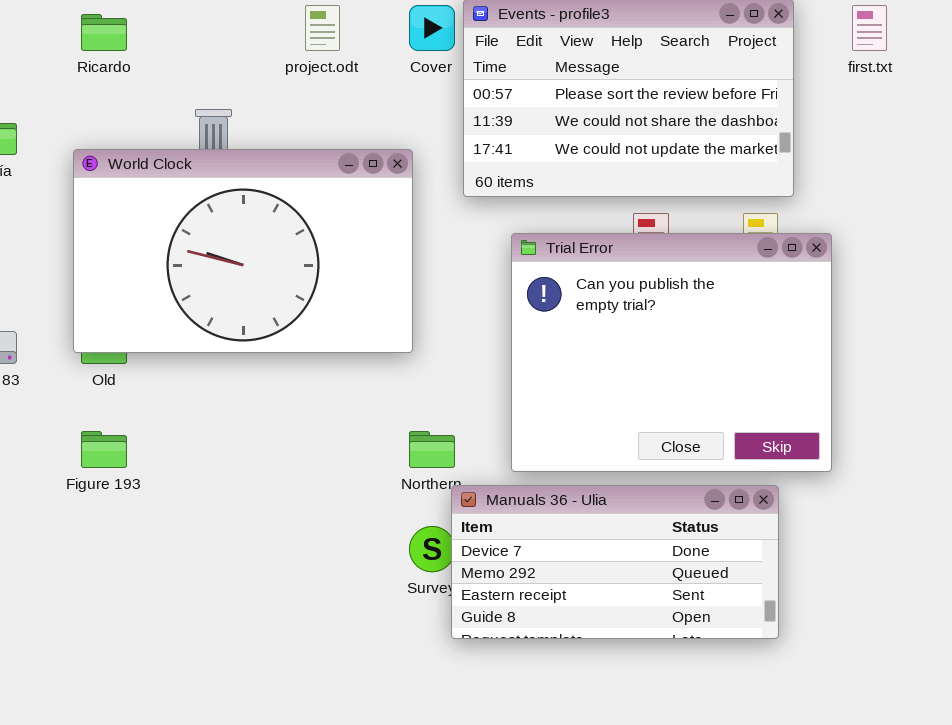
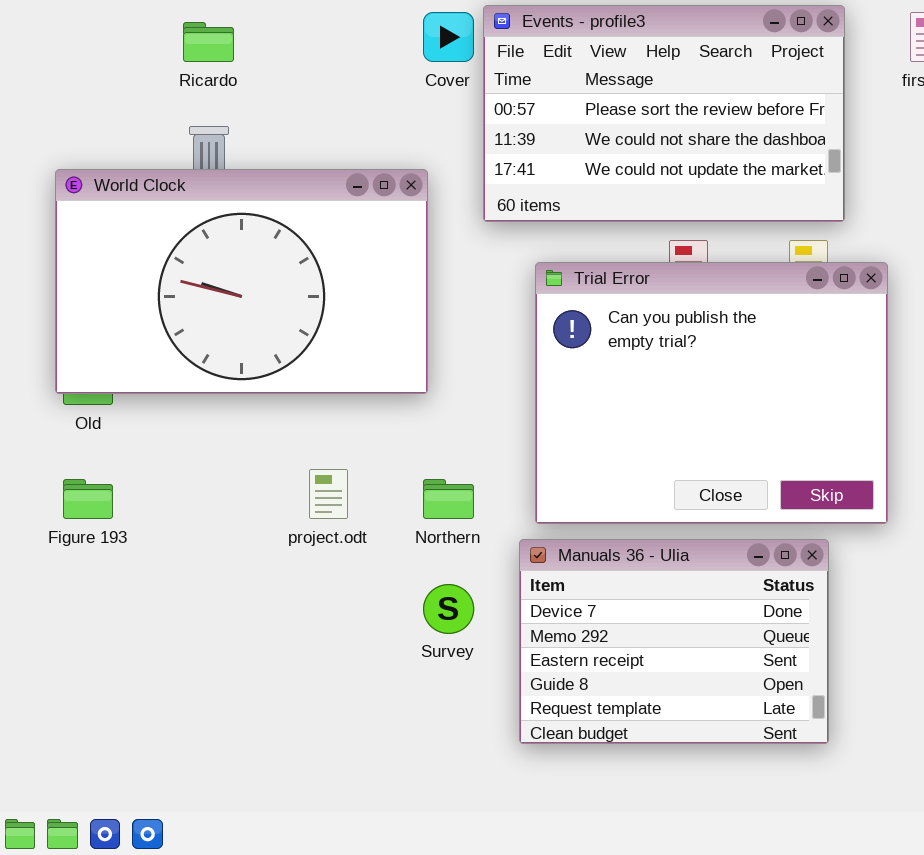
project.odt: [305,5,340,51] -> [309,469,348,519], moved
Ricardo: [81,14,127,51] -> [183,22,234,62], moved
Manuals 36 - Ulia: [451,485,779,639] -> [519,539,829,744], resized

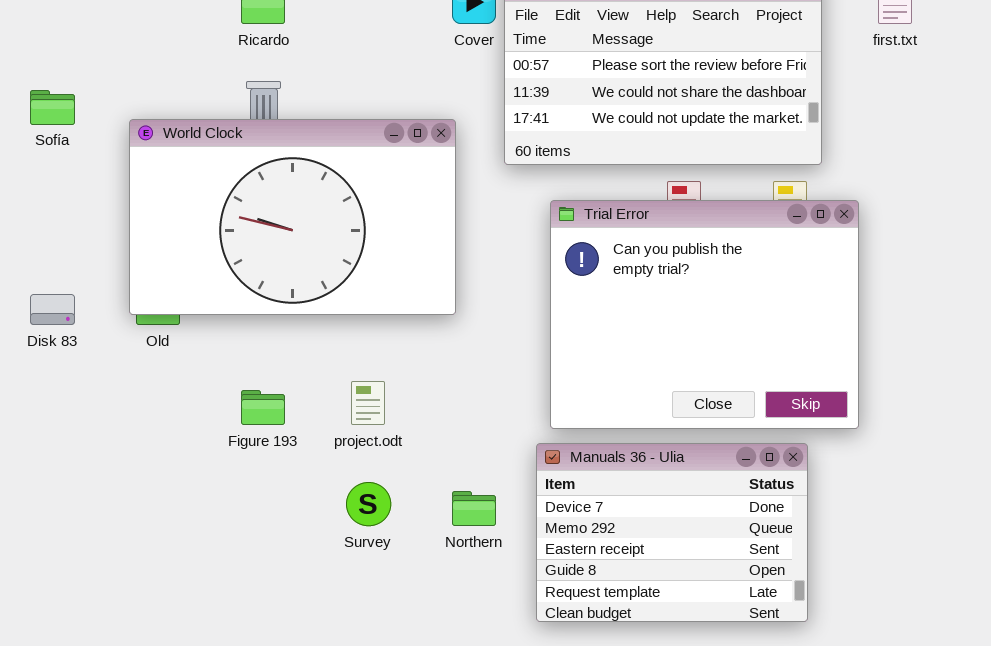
Figure 193: [63,479,113,519] -> [241,390,285,425], moved
Northern: [423,479,474,519] -> [452,491,496,526], moved
Survey: [423,584,474,634] -> [346,482,391,526], moved

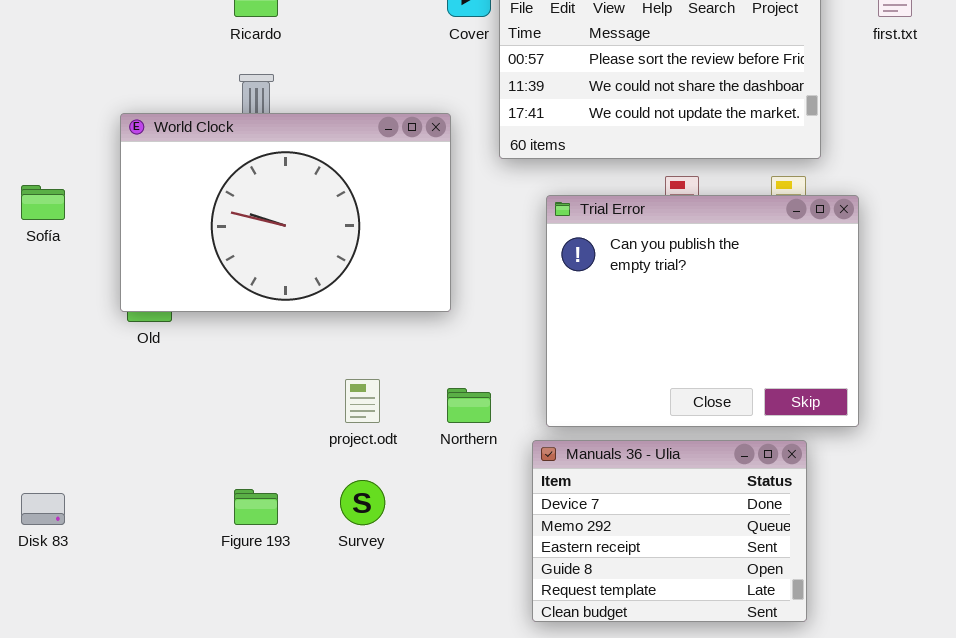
Sofía: [30,90,75,125] -> [21,185,65,220], moved
Disk 83: [30,294,75,325] -> [21,493,65,525], moved
Figure 193: [241,390,285,425] -> [234,489,278,525], moved
Northern: [452,491,496,526] -> [447,388,491,423], moved

